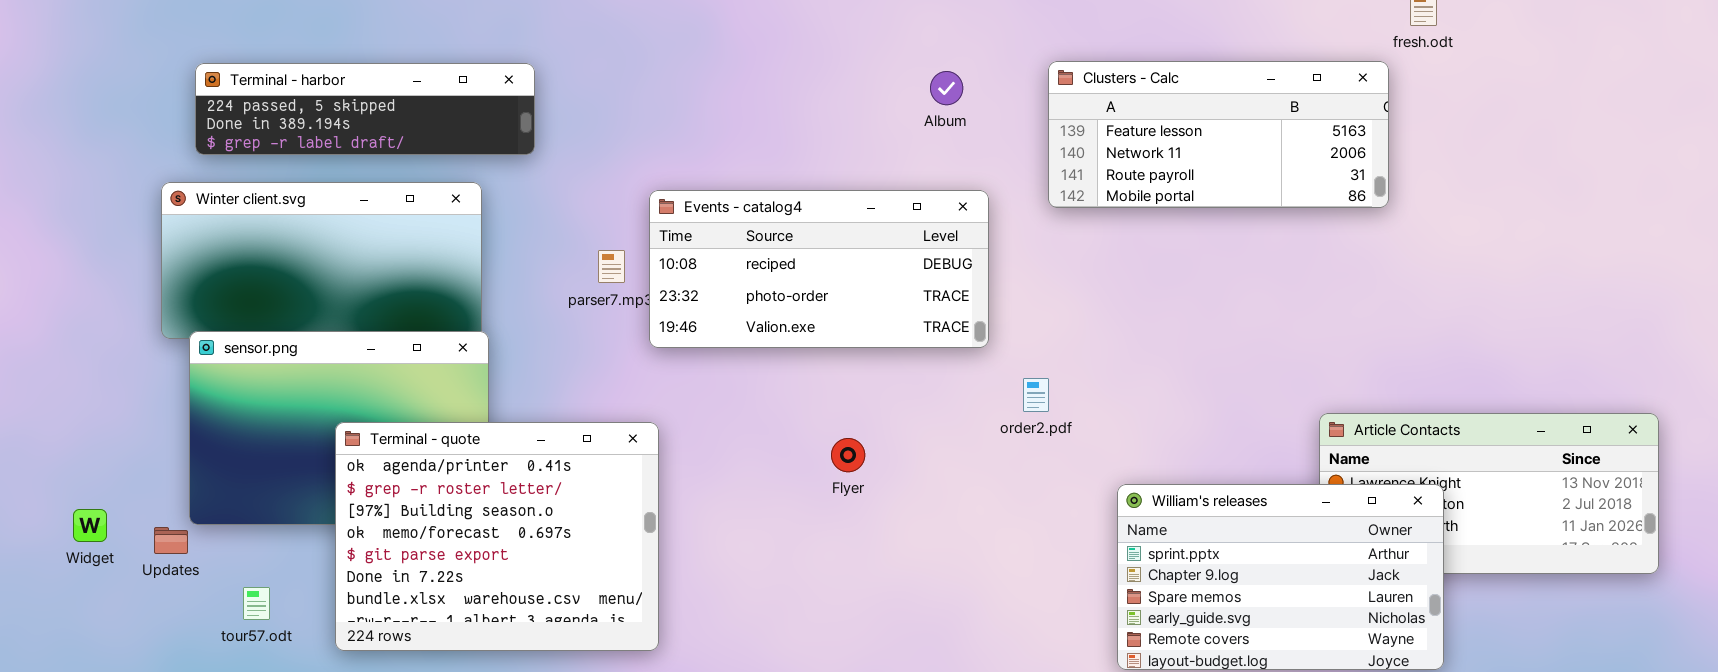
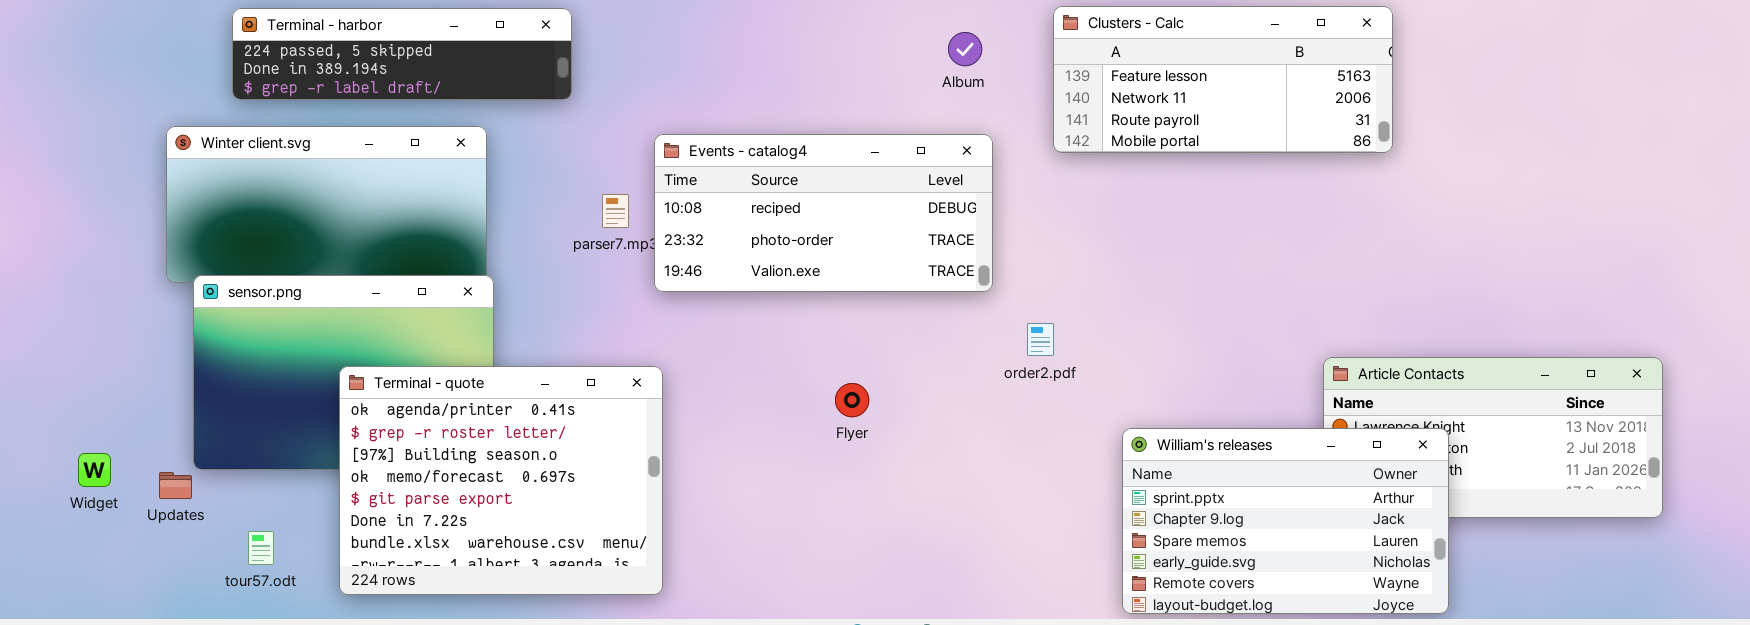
Terminal - harbor: [195,63,535,155] -> [232,8,572,100], moved
Album: [930,71,963,105] -> [948,32,982,66], moved

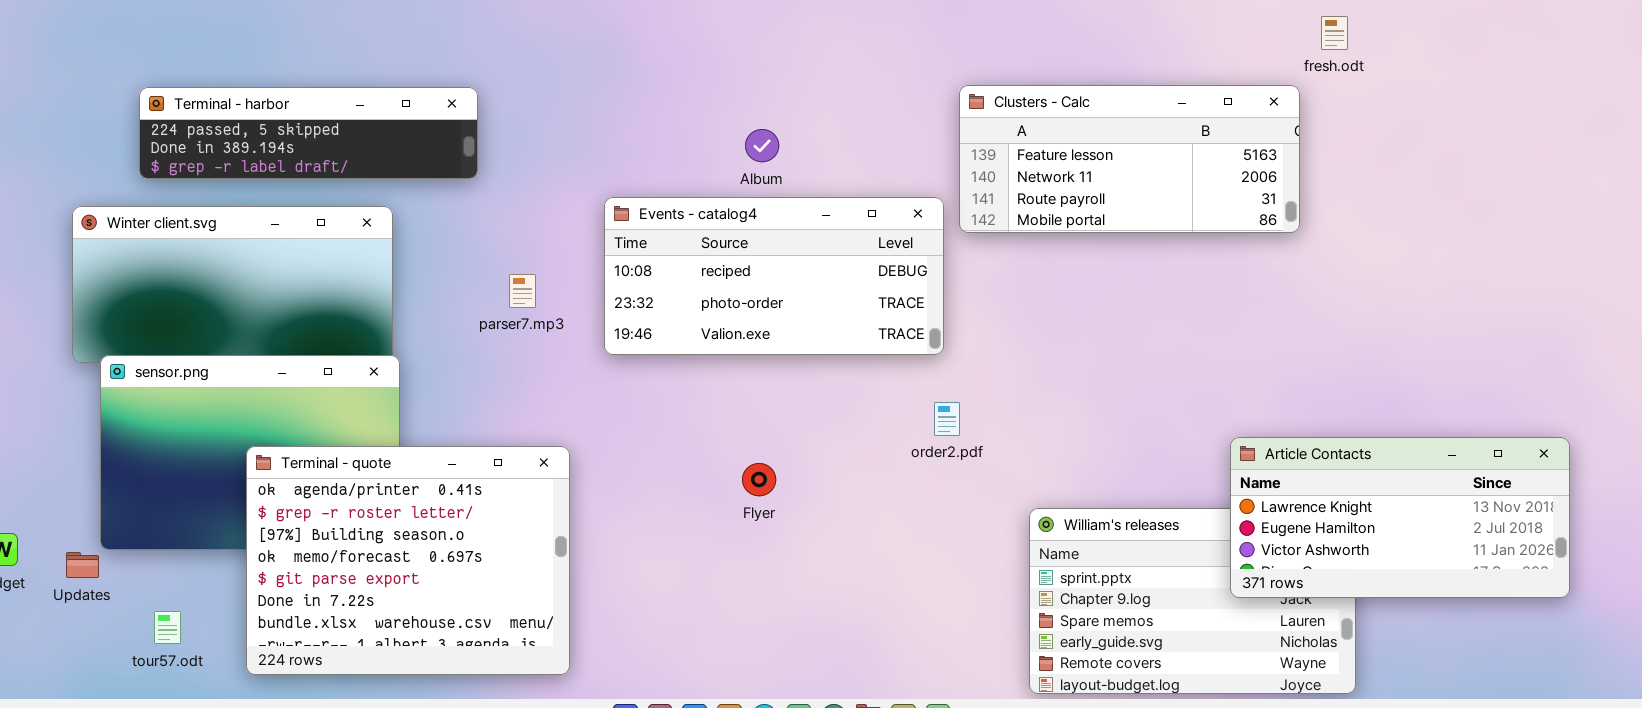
Album: [948,32,982,66] -> [745,129,779,162], moved
Events - catalog4: [654,134,993,292] -> [604,197,944,355], moved
Article Contacts: [1323,357,1663,518] -> [1230,437,1570,598], raised

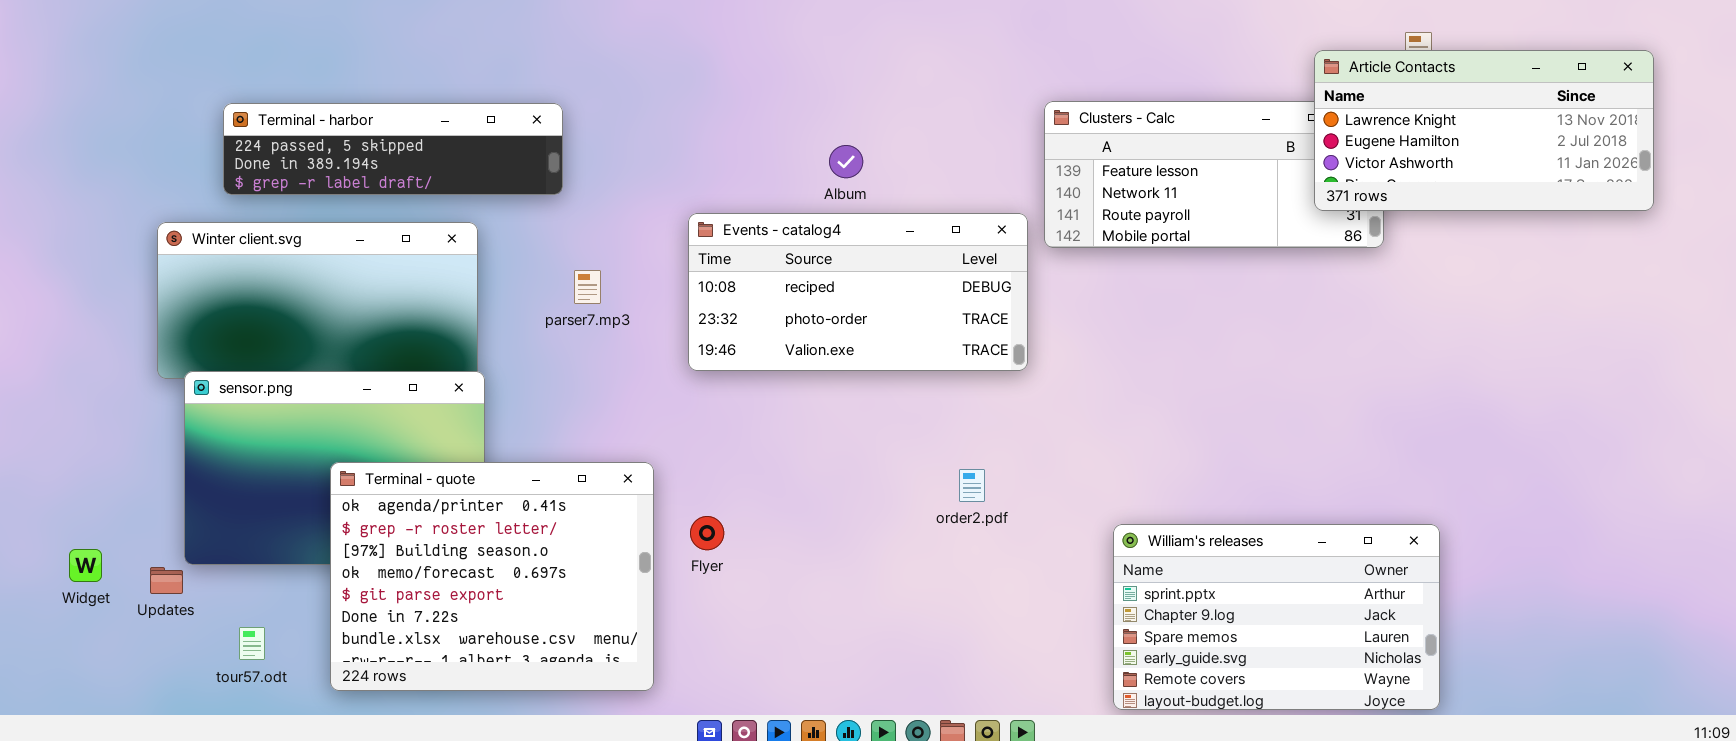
parser7.mp3: [509,274,536,308] -> [574,270,601,304], moved
order2.pdf: [934,402,960,436] -> [959,469,985,502], moved
Article Contacts: [1230,437,1570,598] -> [1314,50,1654,211], moved
Flyer: [742,463,776,496] -> [690,516,724,550], moved

